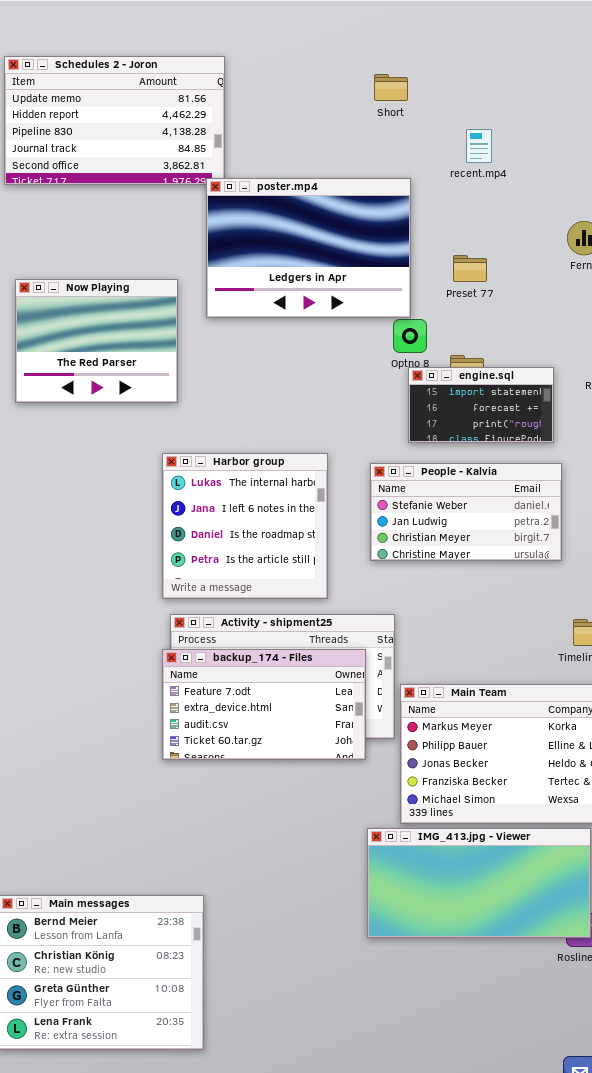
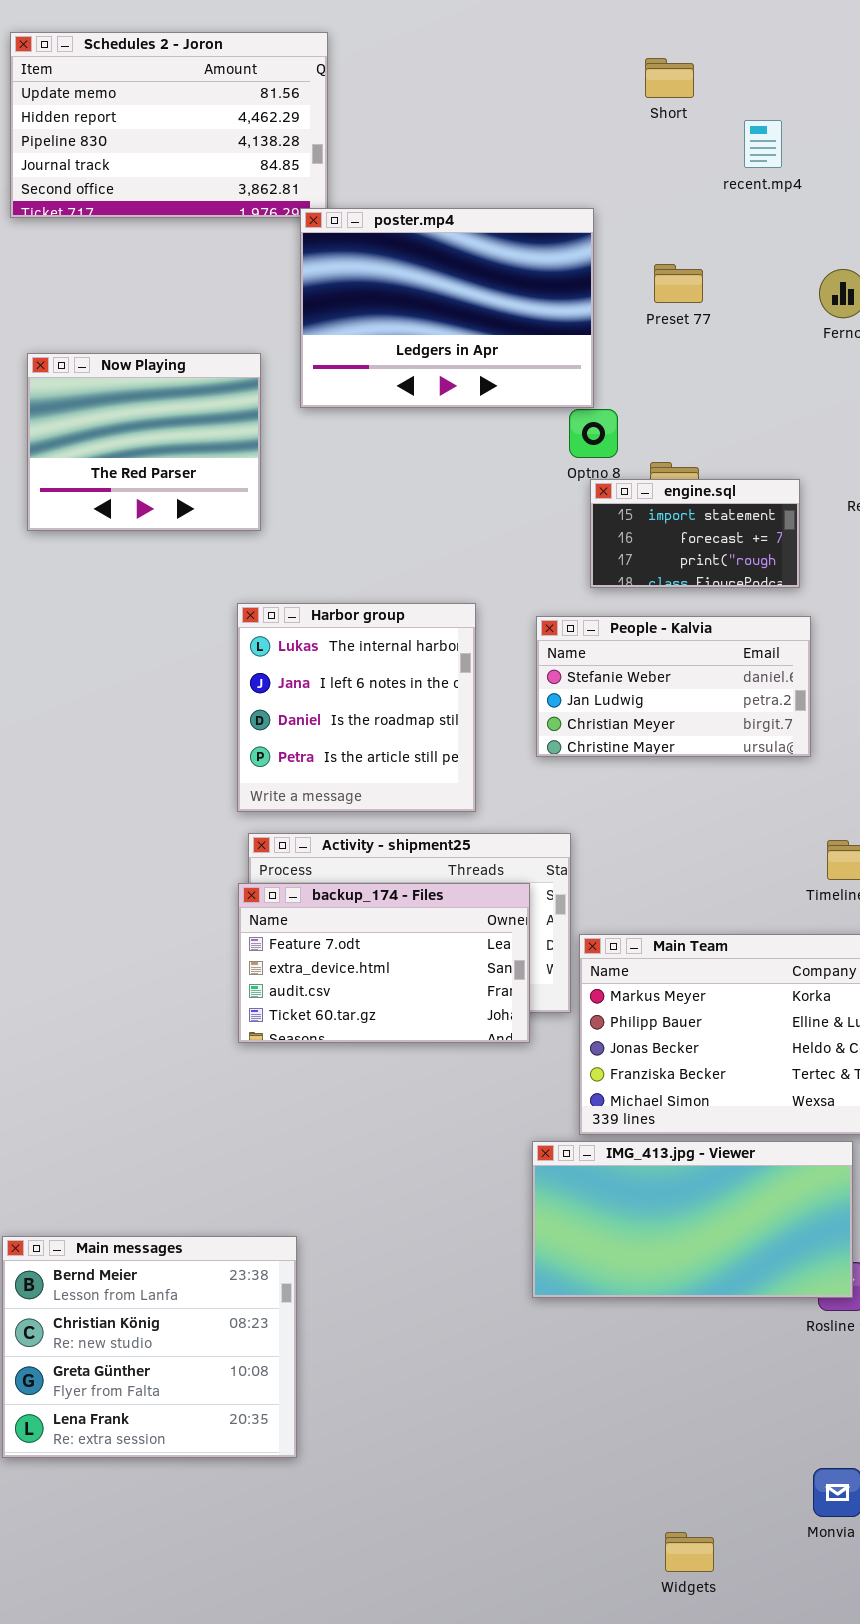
Short: [374,74,408,101] -> [645,58,694,98], moved
recent.mp4: [466,129,492,163] -> [744,120,782,168], moved
Preset 77: [453,255,487,282] -> [654,264,703,303], moved

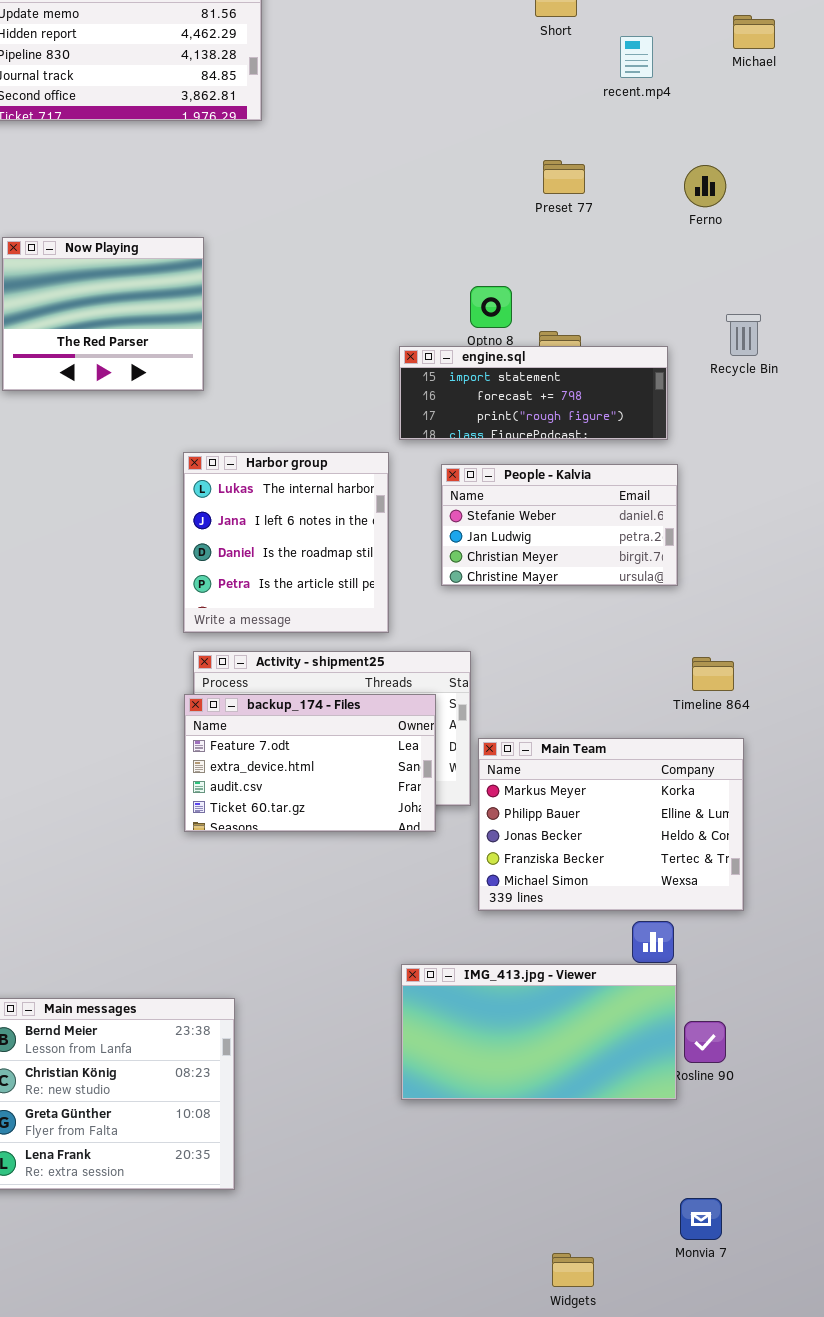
poster.mp4: [300,208,594,408] -> none, closed
engine.sql: [590,479,800,588] -> [399,346,668,440], resized
IMG_413.jpg - Viewer: [532,1141,853,1298] -> [401,964,677,1100], moved

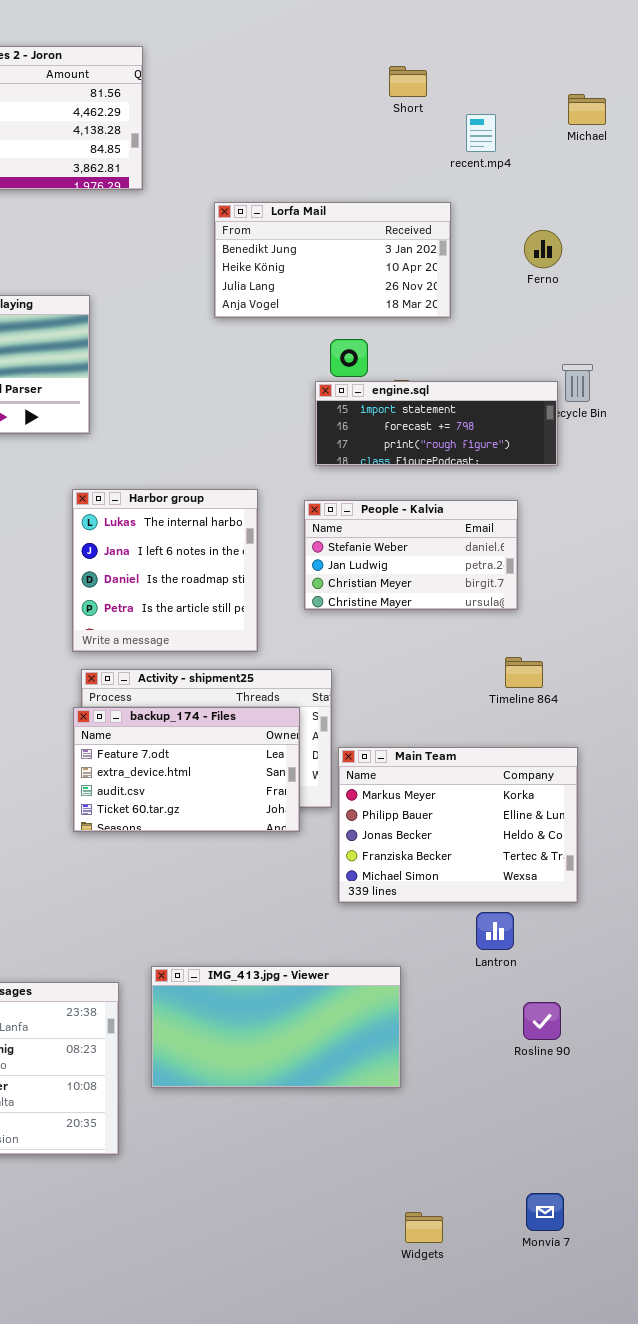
Lorfa Mail: none -> [214,202,451,318], opened
engine.sql: [399,346,668,440] -> [315,381,558,466], moved
Timeline 864: [692,657,734,691] -> [505,657,543,688], moved
IMG_413.jpg - Viewer: [401,964,677,1100] -> [151,966,401,1088], moved
Monvia 7: [680,1198,722,1240] -> [526,1193,564,1231], moved

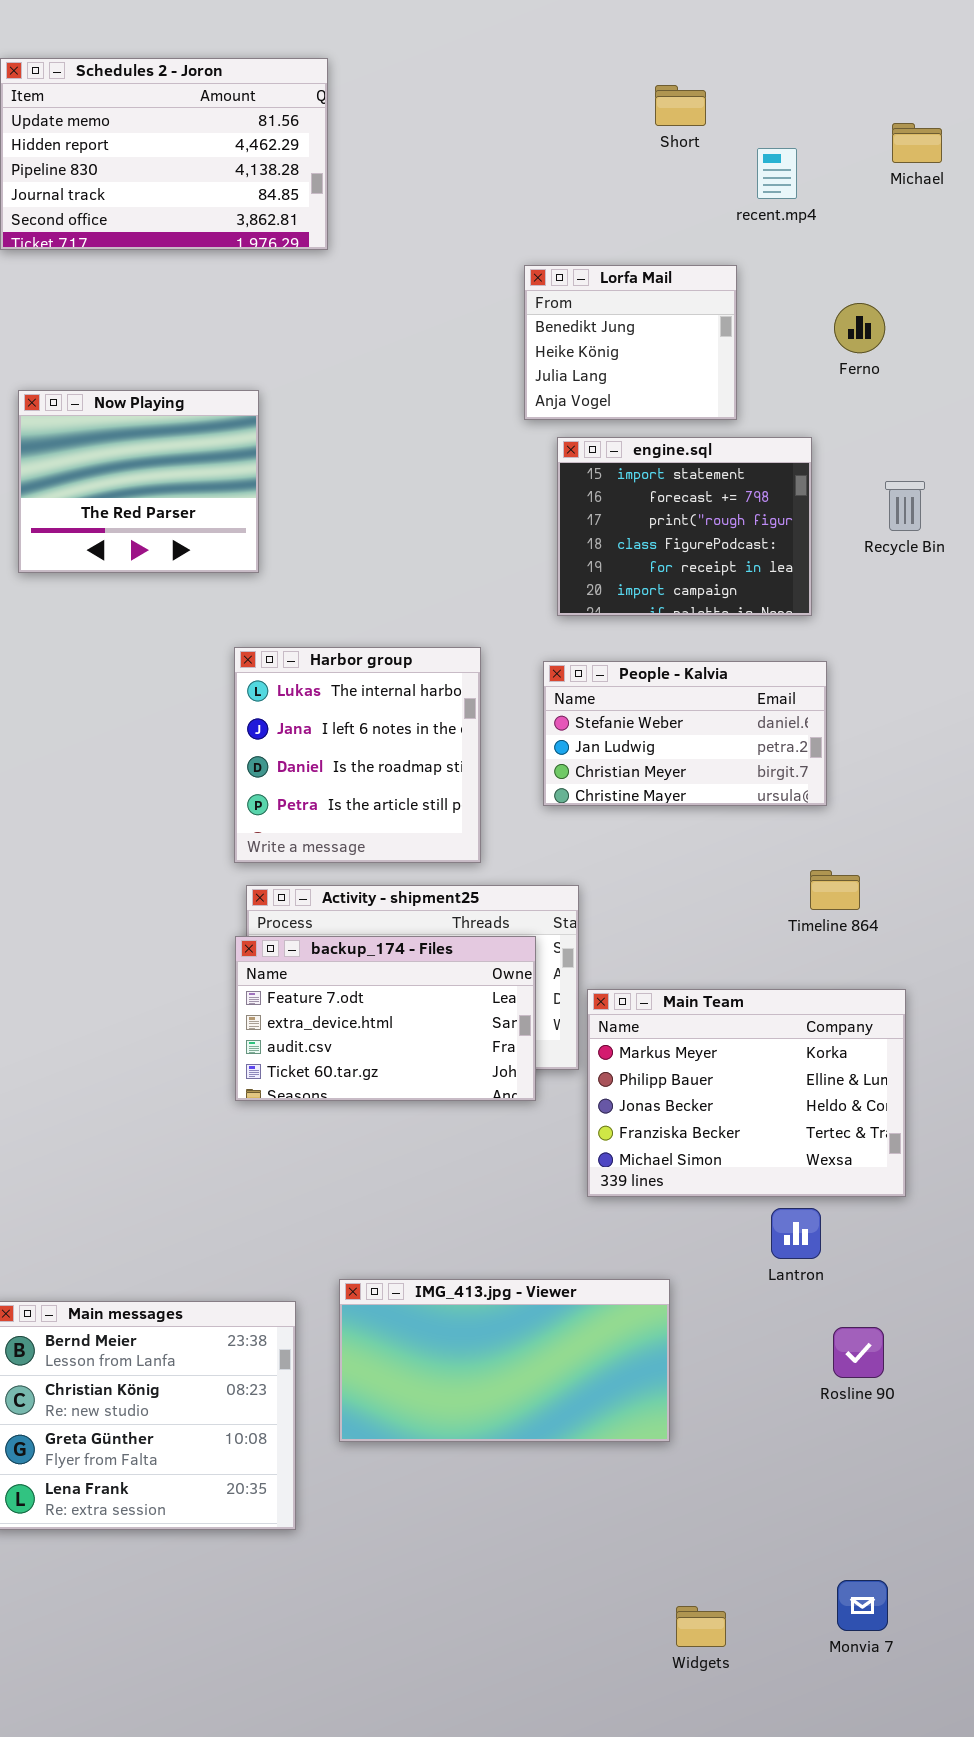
Lorfa Mail: [214,202,451,318] -> [524,265,737,420], resized
engine.sql: [315,381,558,466] -> [557,437,812,616], resized

